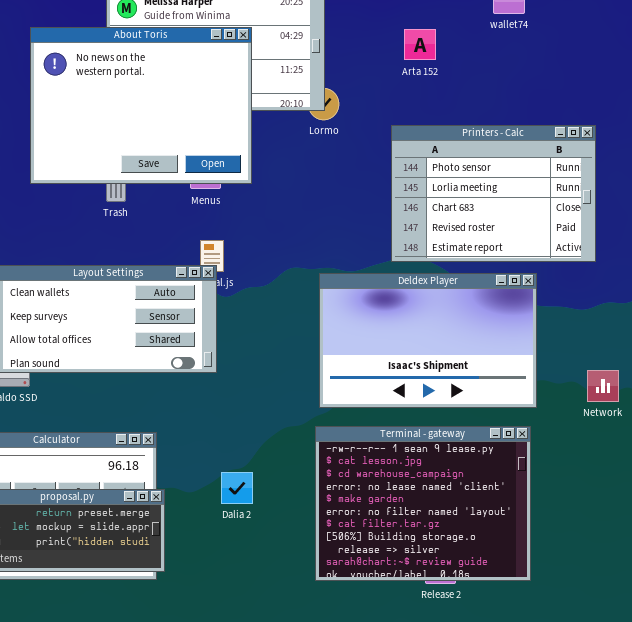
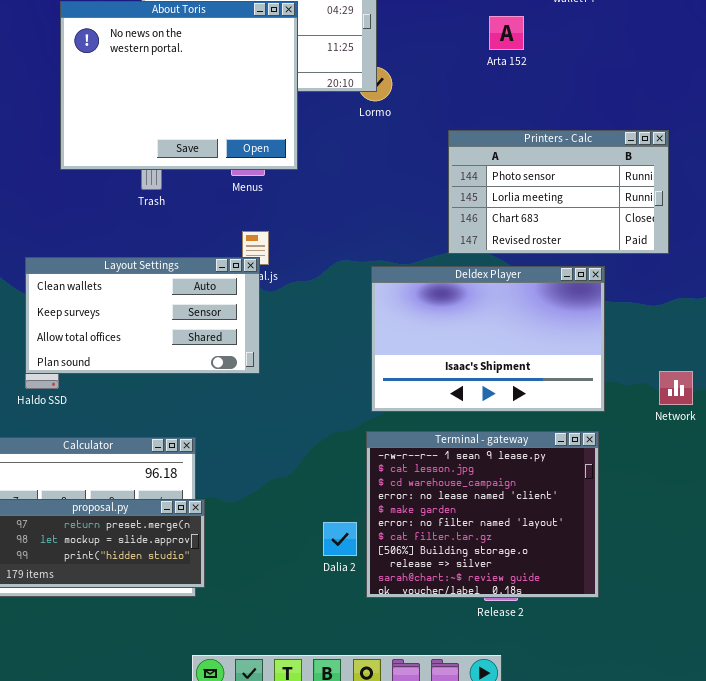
Arta 152: [404,29,436,60] -> [489,16,524,50], moved
Printers - Calc: [391,125,596,262] -> [448,130,669,254], resized
Dalia 2: [221,472,253,504] -> [323,522,357,556], moved

